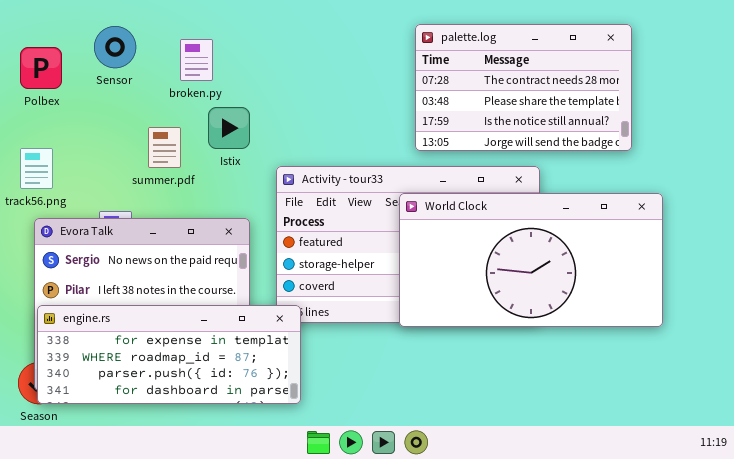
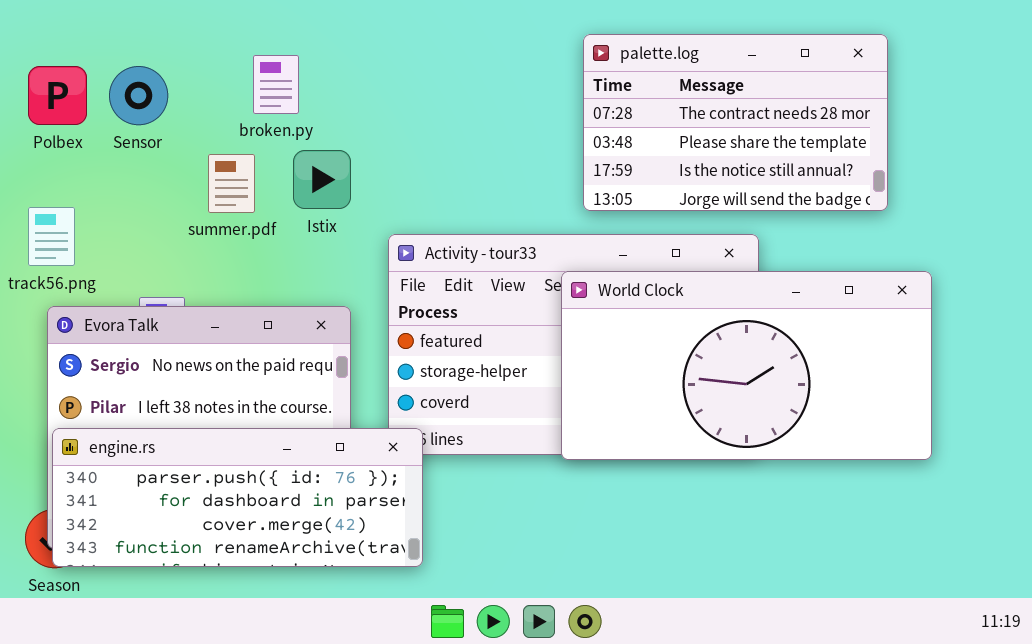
Sensor: [94,26,136,68] -> [109,66,168,125], moved
summer.pdf: [148,127,181,168] -> [208,154,255,213], moved
engine.rs: [37,305,301,404] -> [52,428,423,567], scrolled down 2 rows

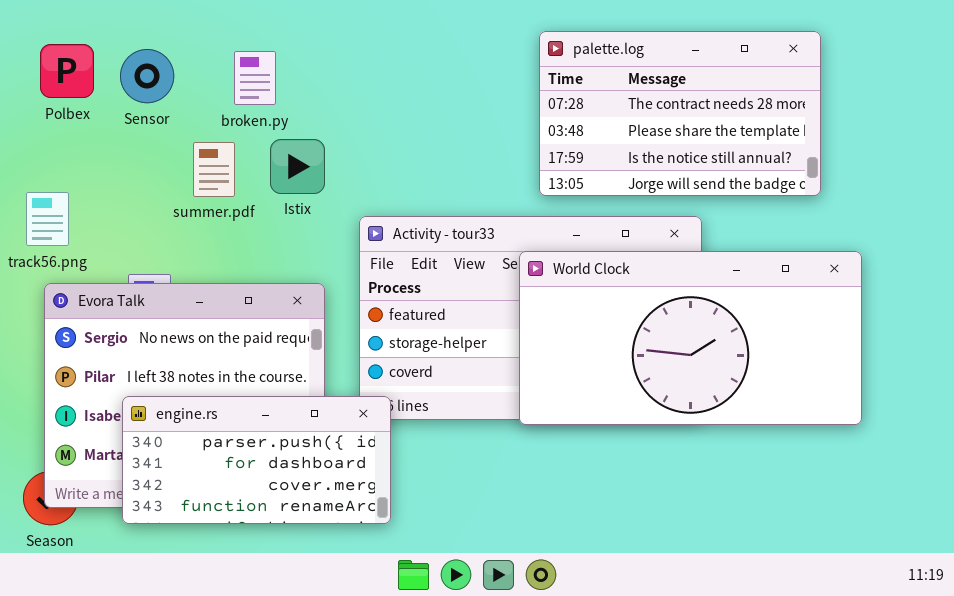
Polbex: [28,66,87,125] -> [40,44,94,98], moved
Sensor: [109,66,168,125] -> [120,49,174,103], moved
engine.rs: [52,428,423,567] -> [122,396,391,524], resized

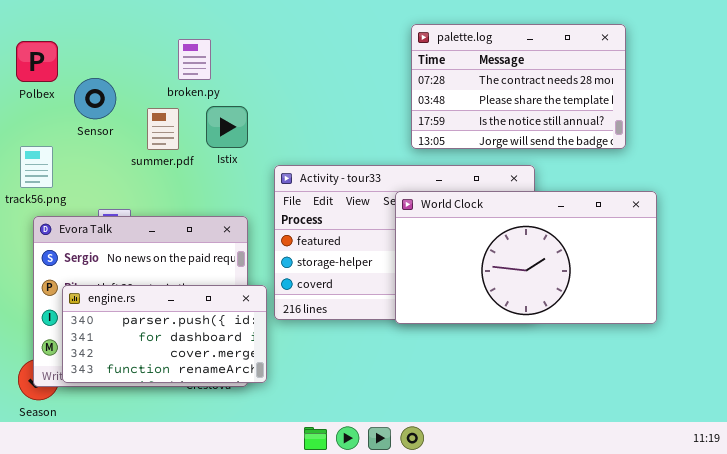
Polbex: [40,44,94,98] -> [16,41,58,82], moved
Sensor: [120,49,174,103] -> [74,78,116,119], moved
engine.rs: [122,396,391,524] -> [62,285,267,383], moved

